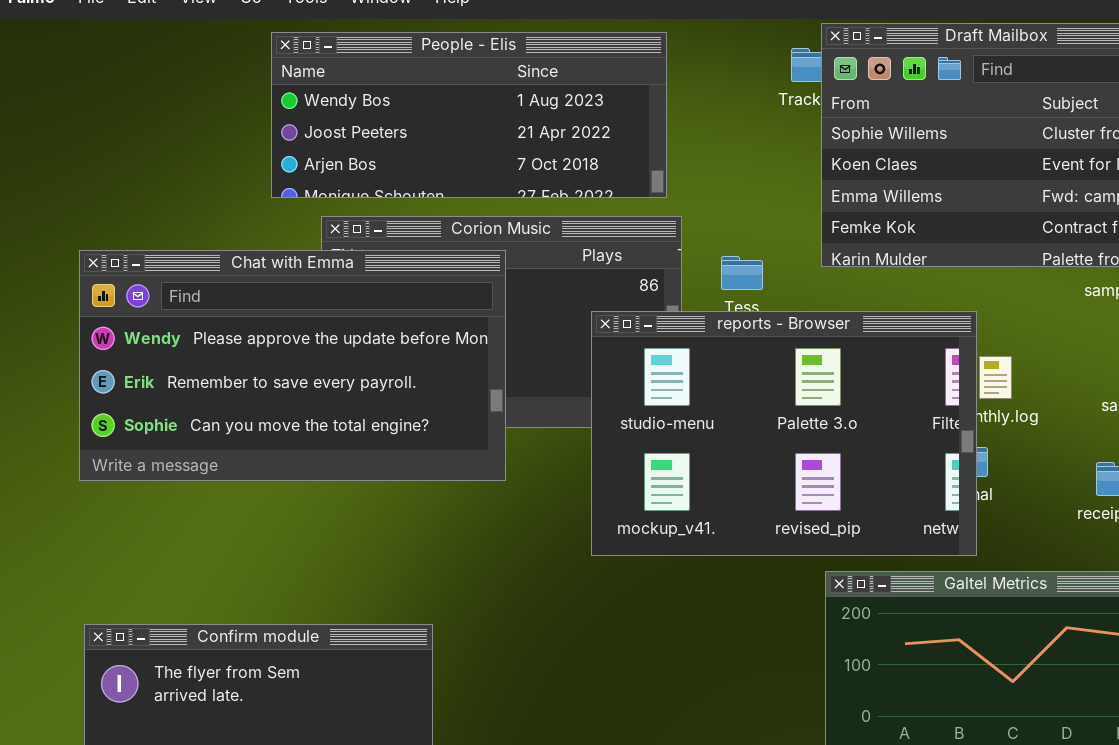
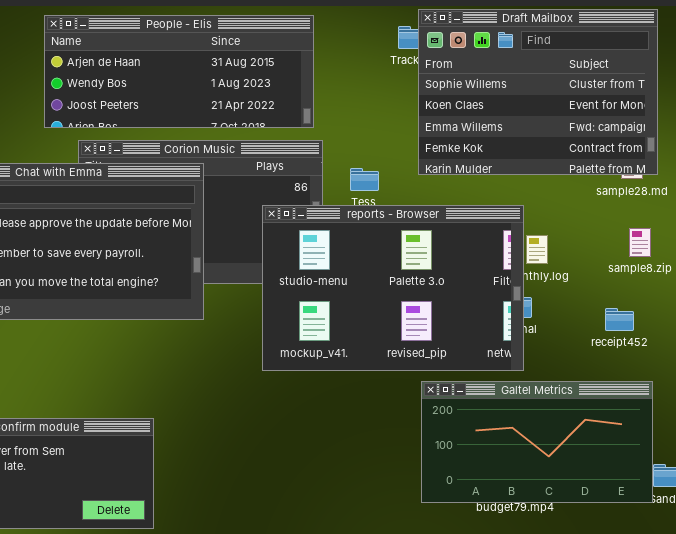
People - Elis: [271,32,667,198] -> [44,15,314,128], scrolled up 1 row

